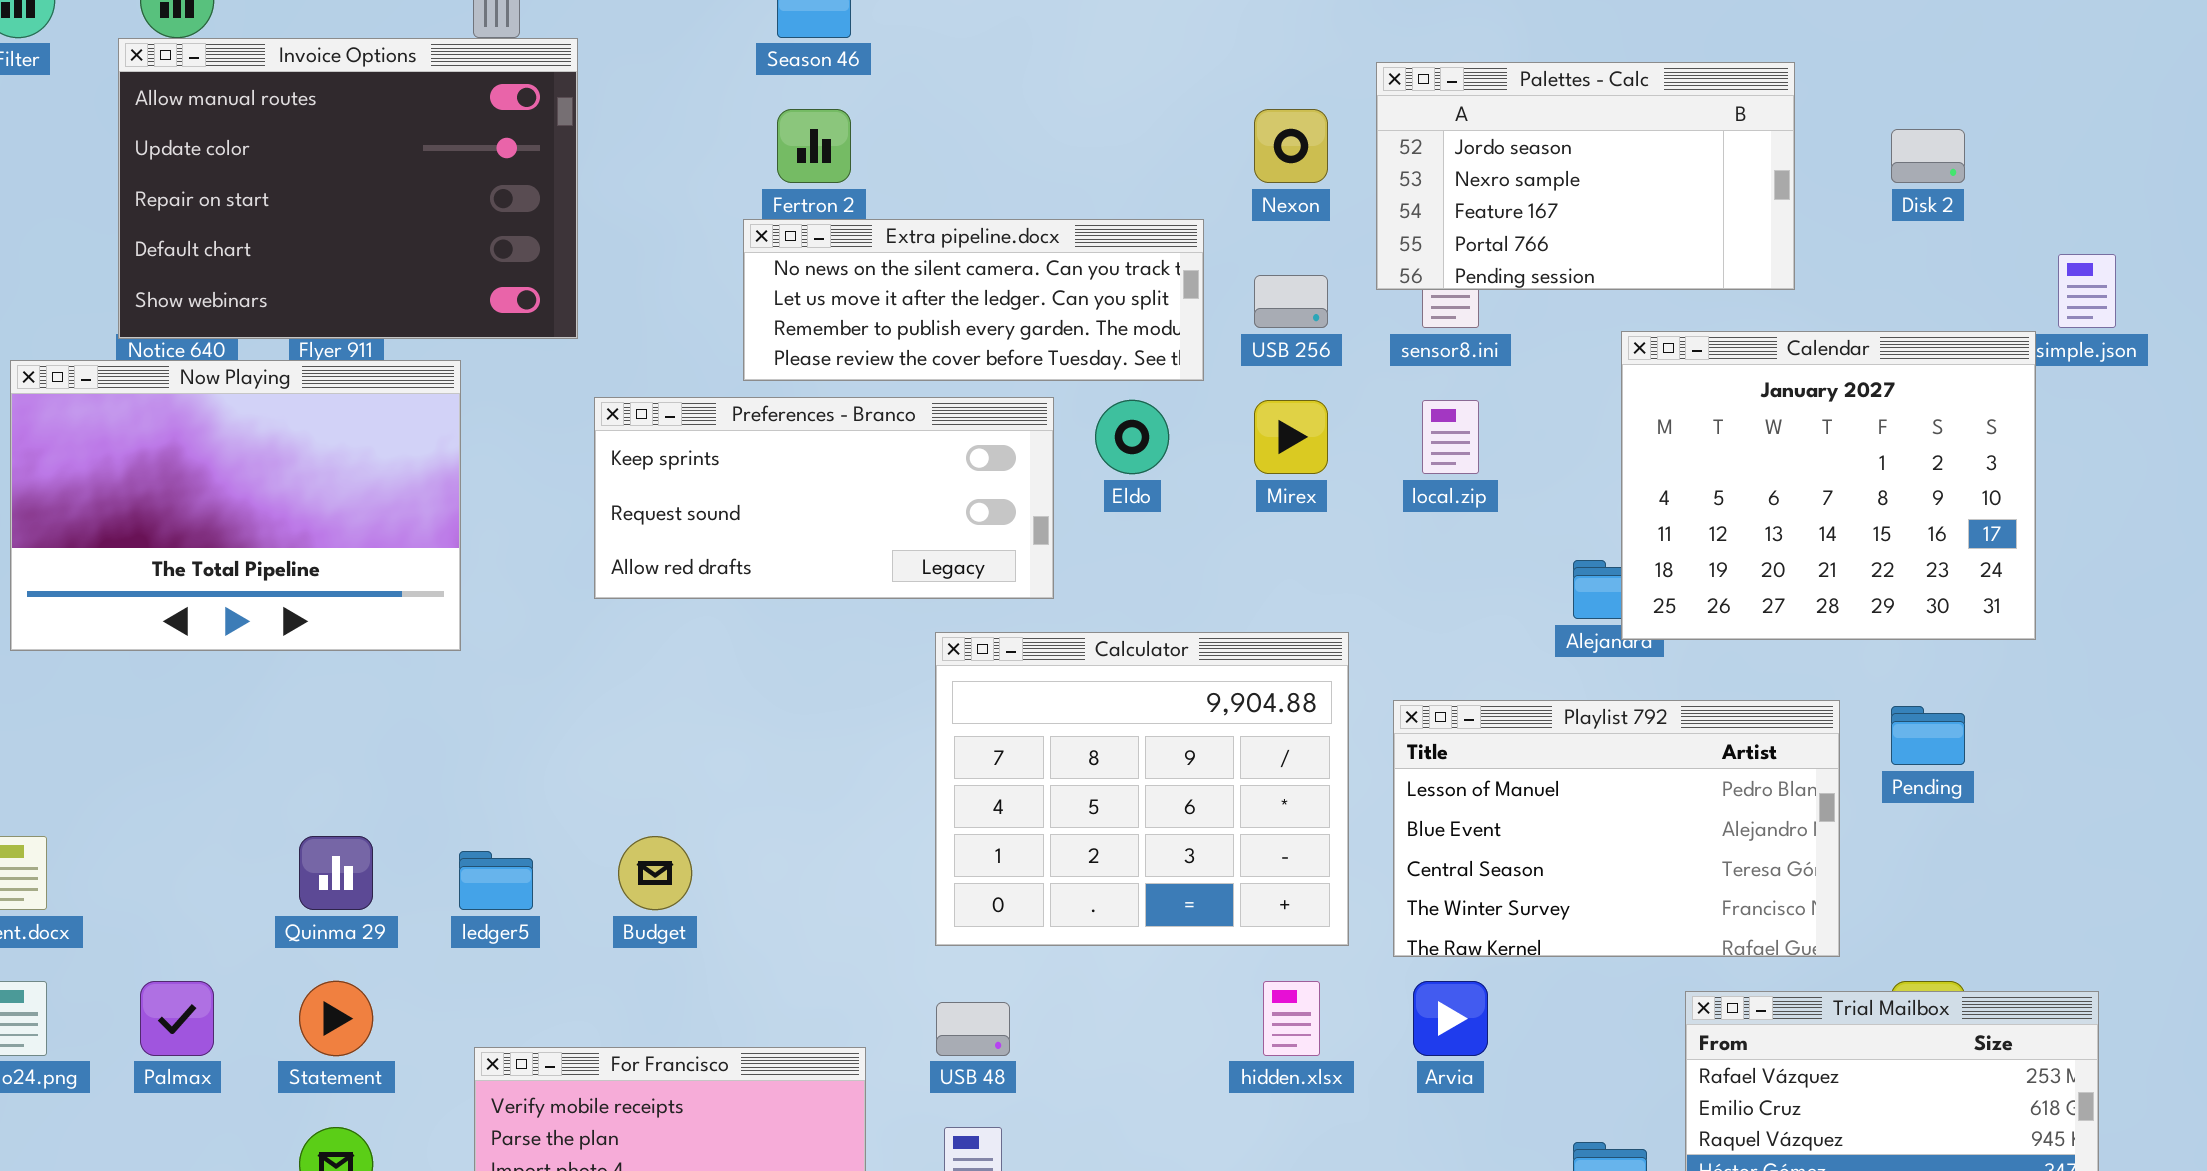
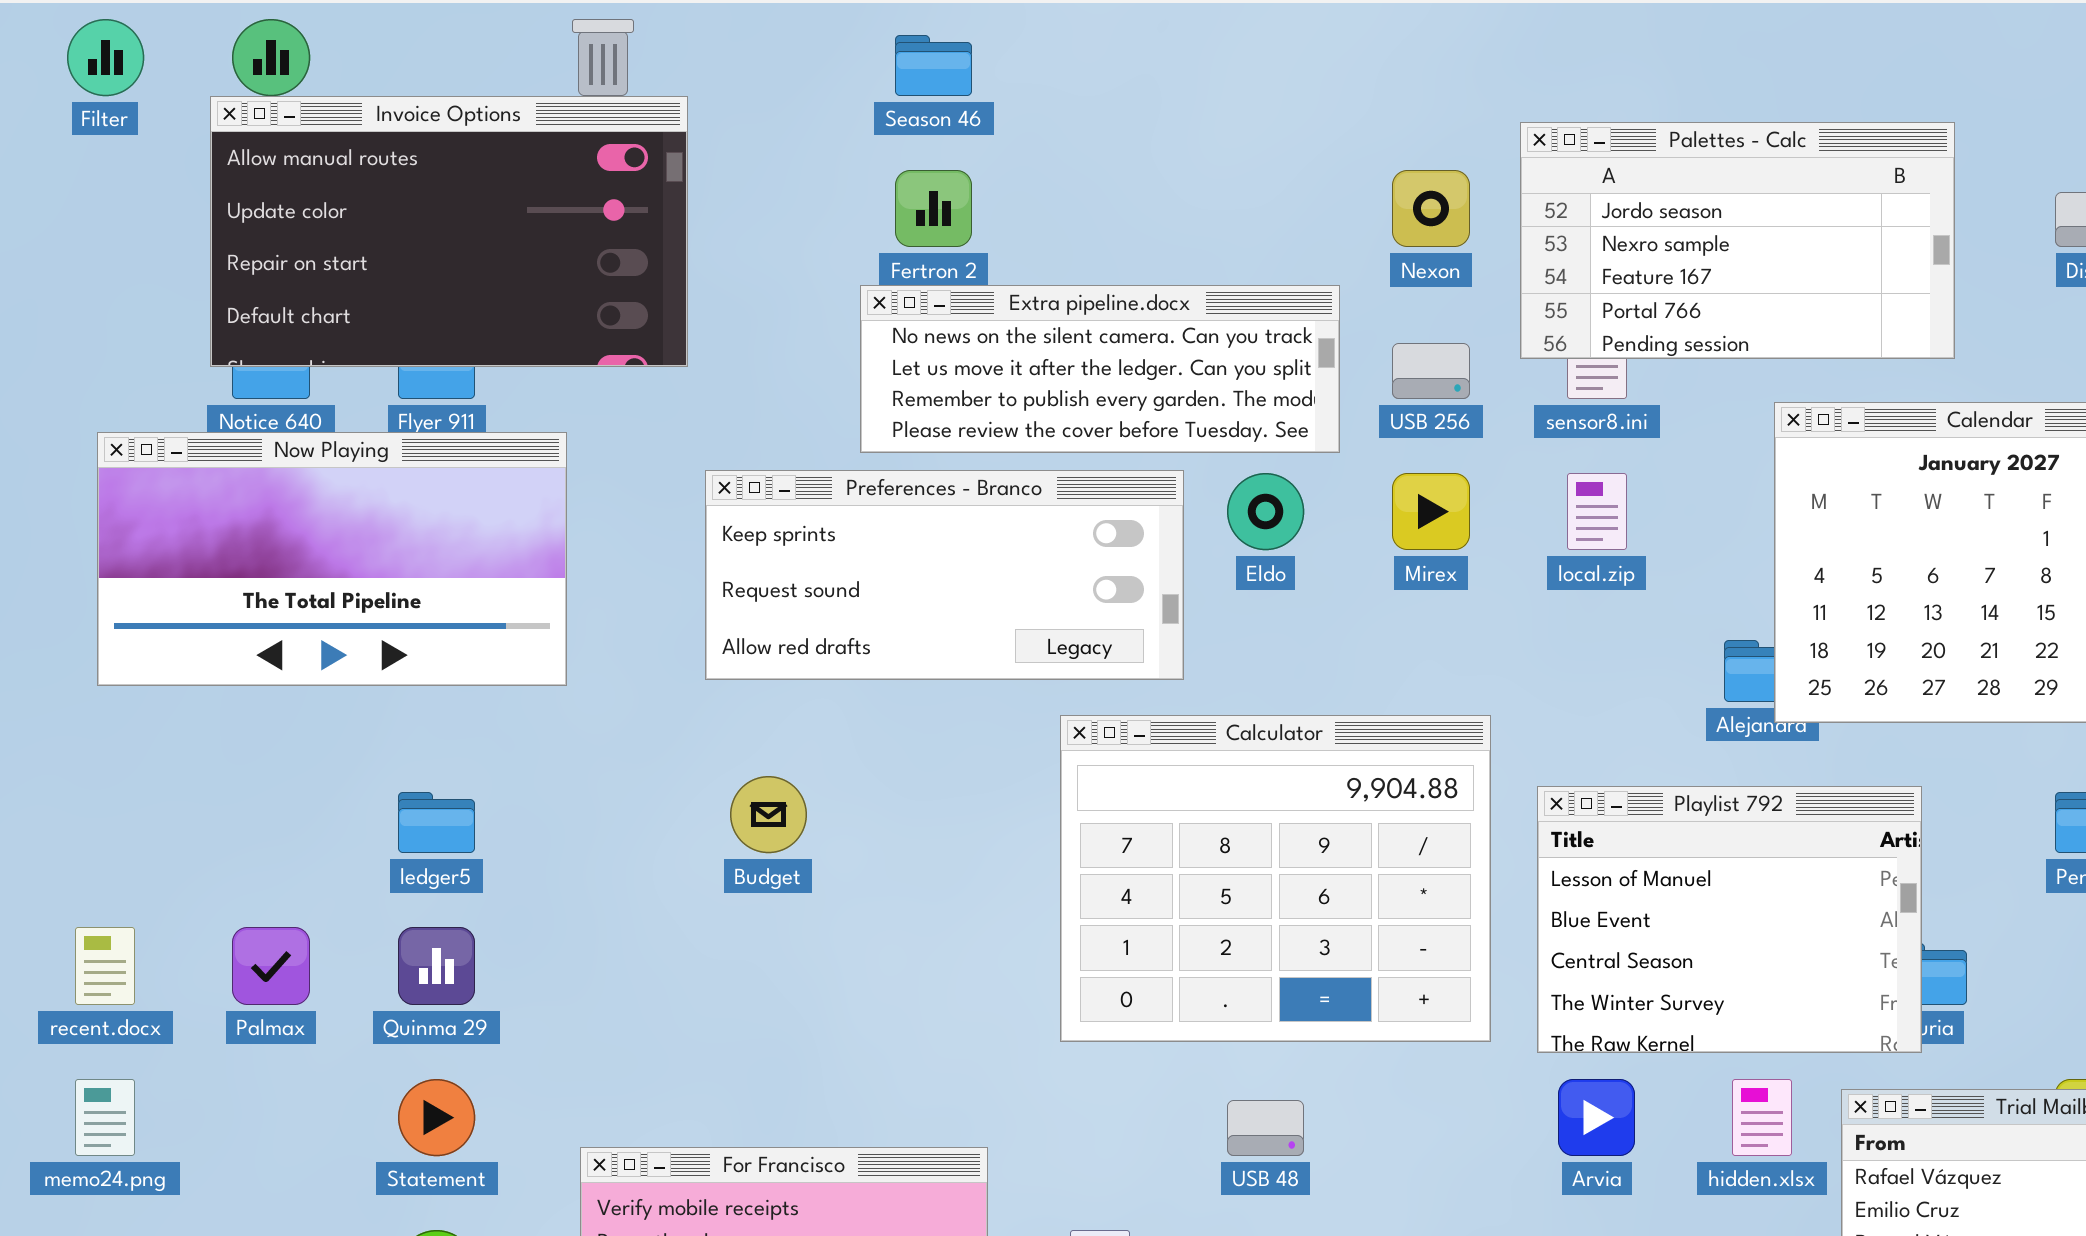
Invoice Options: [118,38,578,339] -> [210,96,688,367], resized
Now Playing: [10,360,461,651] -> [97,432,567,686], resized
Playlist 792: [1393,700,1840,957] -> [1537,786,1922,1053], resized
Budget: [618,836,692,910] -> [730,776,807,853], moved
ledger5: [459,851,533,910] -> [398,792,475,853], moved
Palmax: [140,981,214,1056] -> [232,927,310,1005], moved
hidden.xlsx: [1263,981,1320,1056] -> [1732,1079,1792,1156], moved
USB 48: [936,1002,1010,1056] -> [1227,1100,1304,1156], moved

